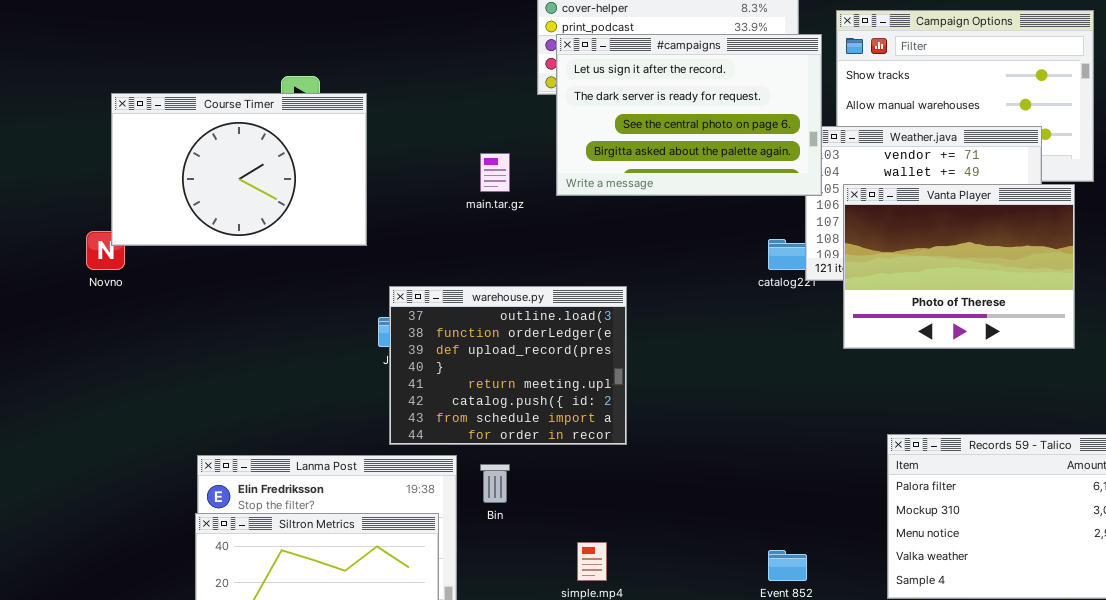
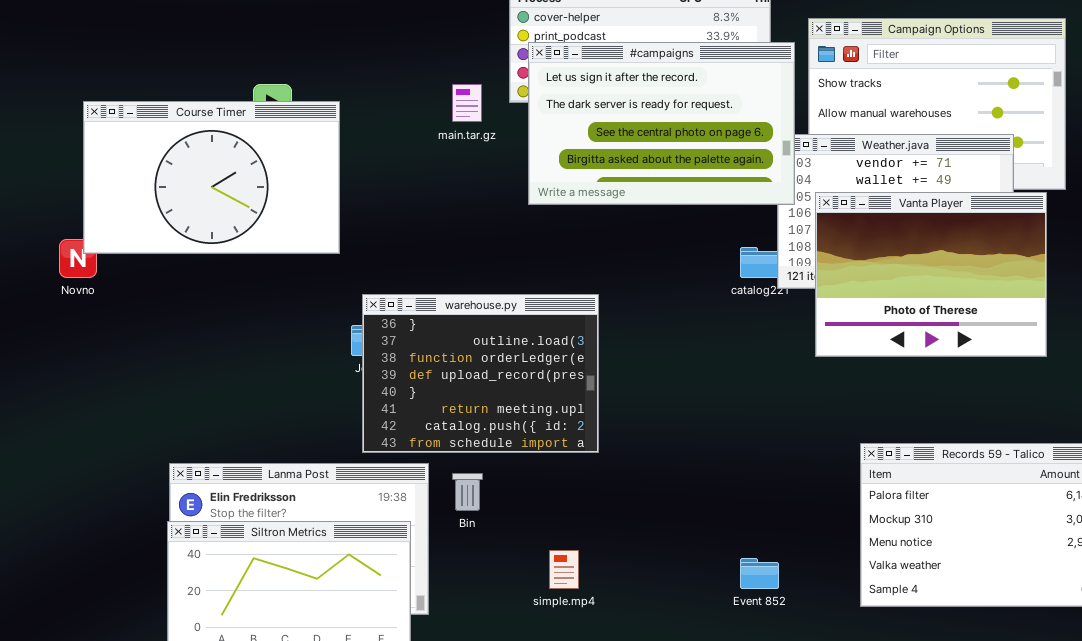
main.tar.gz: [480,153,510,192] -> [452,84,482,122], moved
warehouse.py: [389,286,627,445] -> [362,294,599,453], scrolled up 1 row

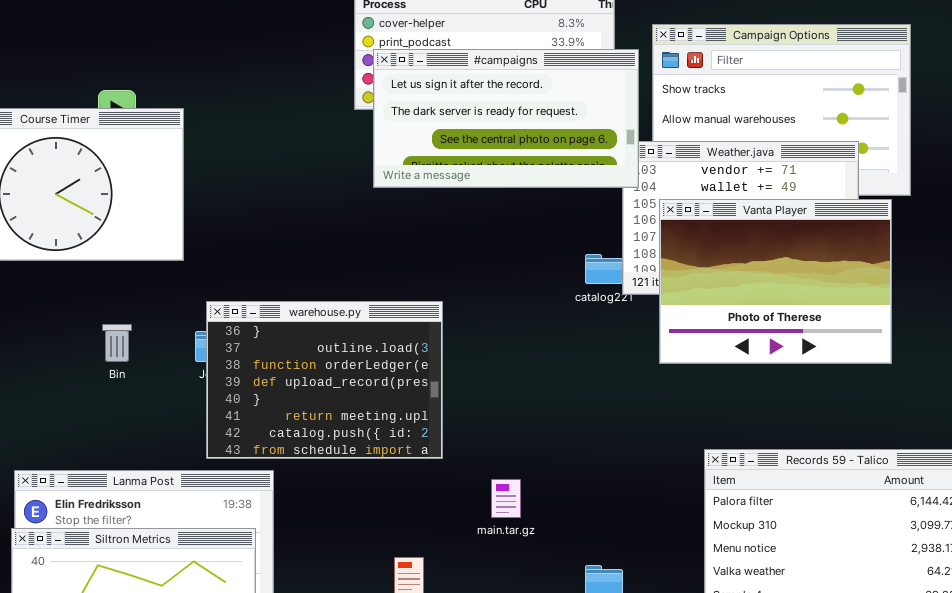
#campaigns: [528,42,795,205] -> [373,49,639,188], resized
main.tar.gz: [452,84,482,122] -> [491,479,521,518], moved
Bin: [452,473,483,511] -> [102,324,132,362], moved

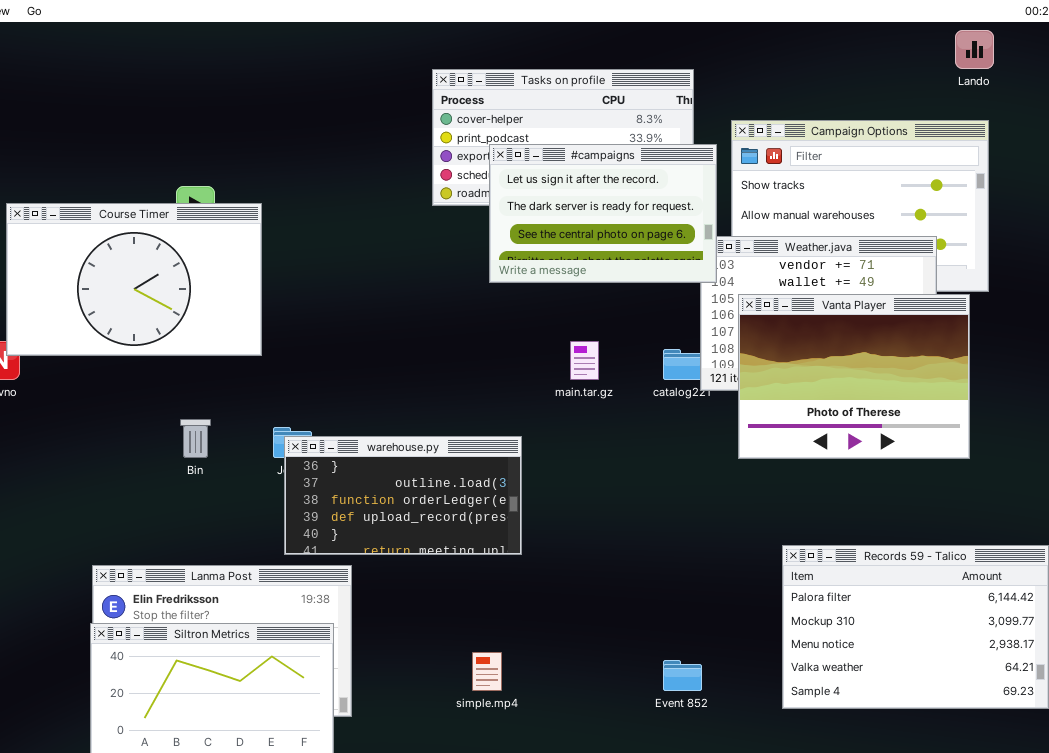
#campaigns: [373,49,639,188] -> [489,144,717,283], resized
warehouse.py: [206,301,443,459] -> [284,436,522,555], resized
main.tar.gz: [491,479,521,518] -> [570,341,599,380], moved

